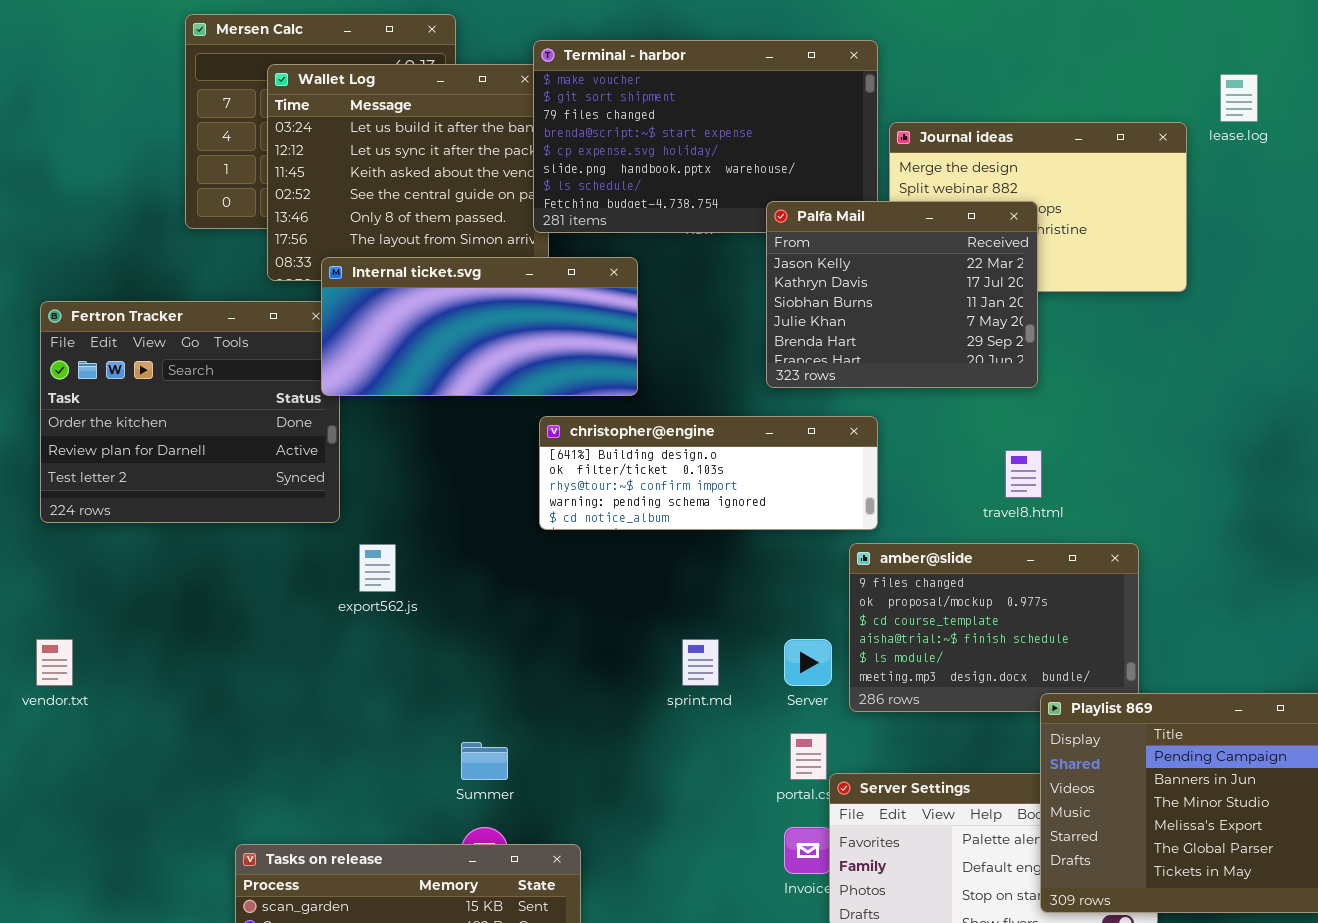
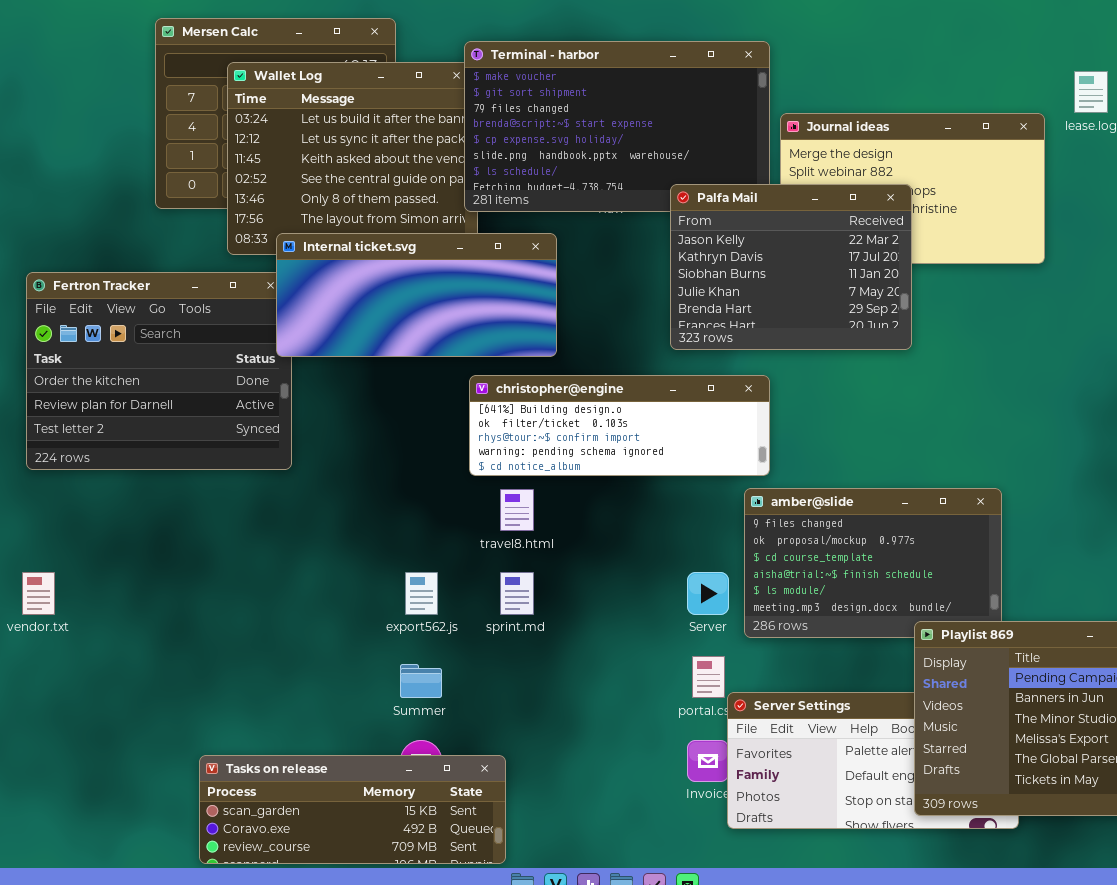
travel8.html: [1005,450,1042,498] -> [500,489,534,531], moved
export562.js: [359,544,396,592] -> [405,572,438,615], moved
sprint.md: [682,639,719,686] -> [500,572,534,615], moved

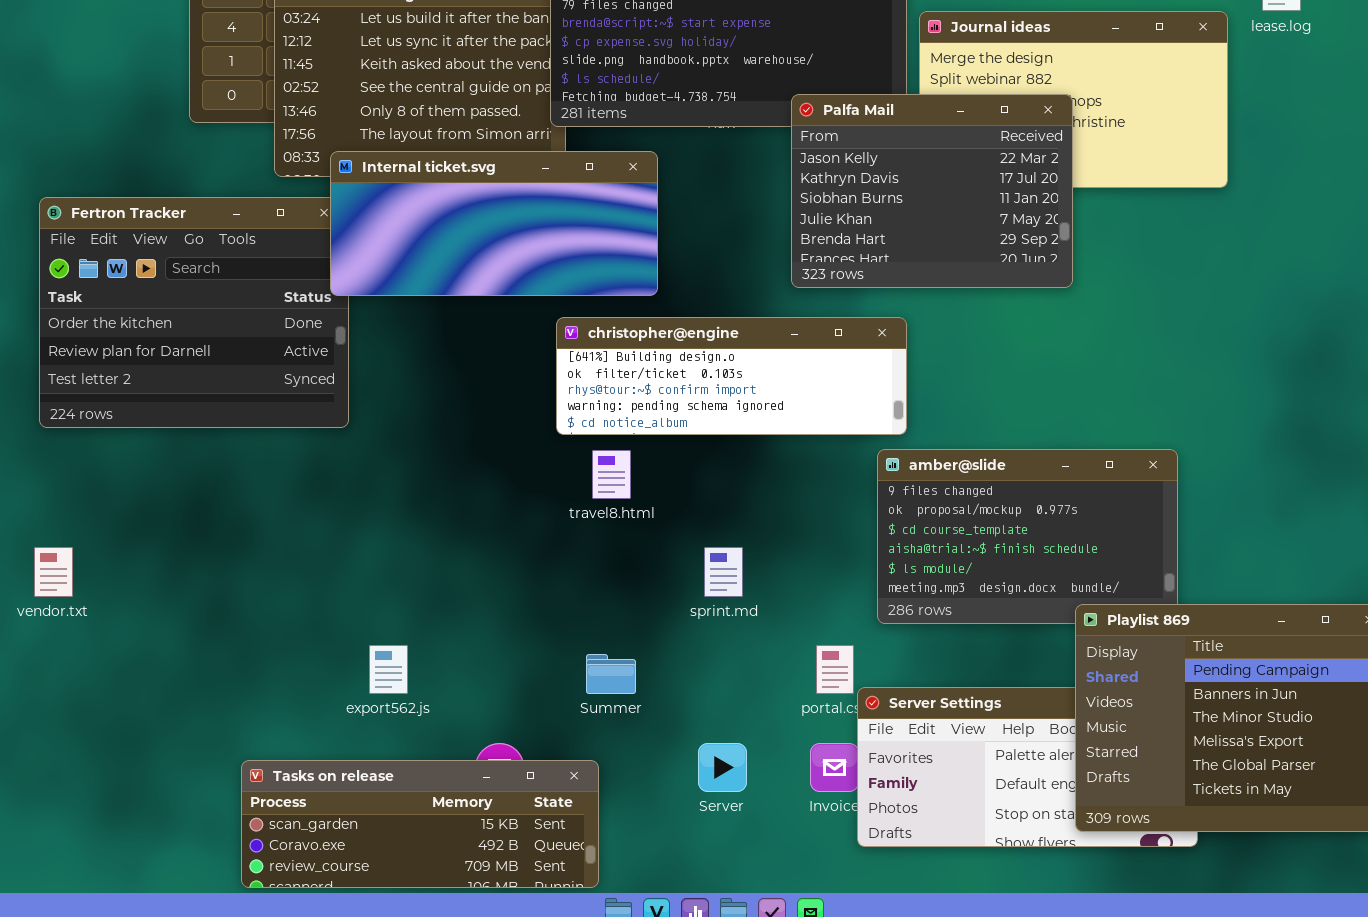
export562.js: [405,572,438,615] -> [369,645,408,694], moved
sprint.md: [500,572,534,615] -> [704,547,743,597], moved
Server: [687,572,729,615] -> [698,743,747,792], moved
Summer: [400,664,442,698] -> [586,654,636,694], moved

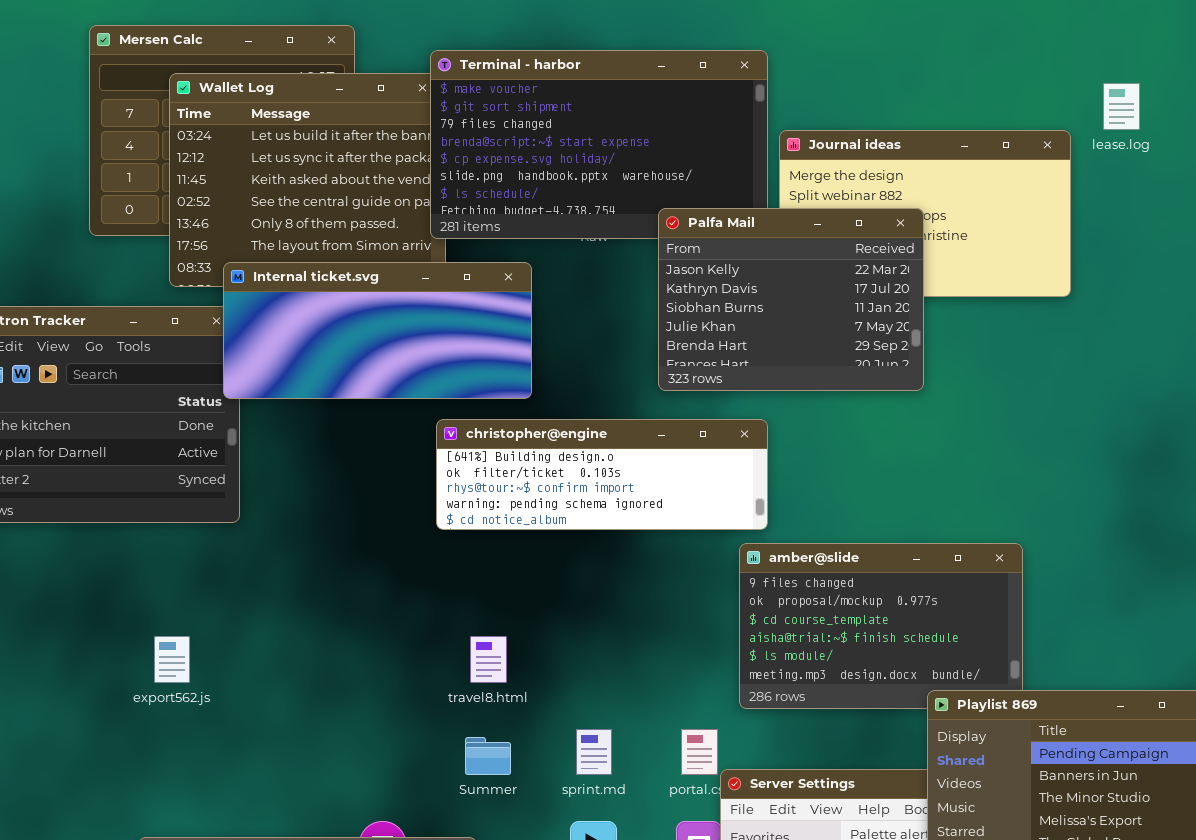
travel8.html: [592,450,631,499] -> [470,636,507,683], moved
sprint.md: [704,547,743,597] -> [576,729,612,775], moved
export562.js: [369,645,408,694] -> [154,636,190,683], moved

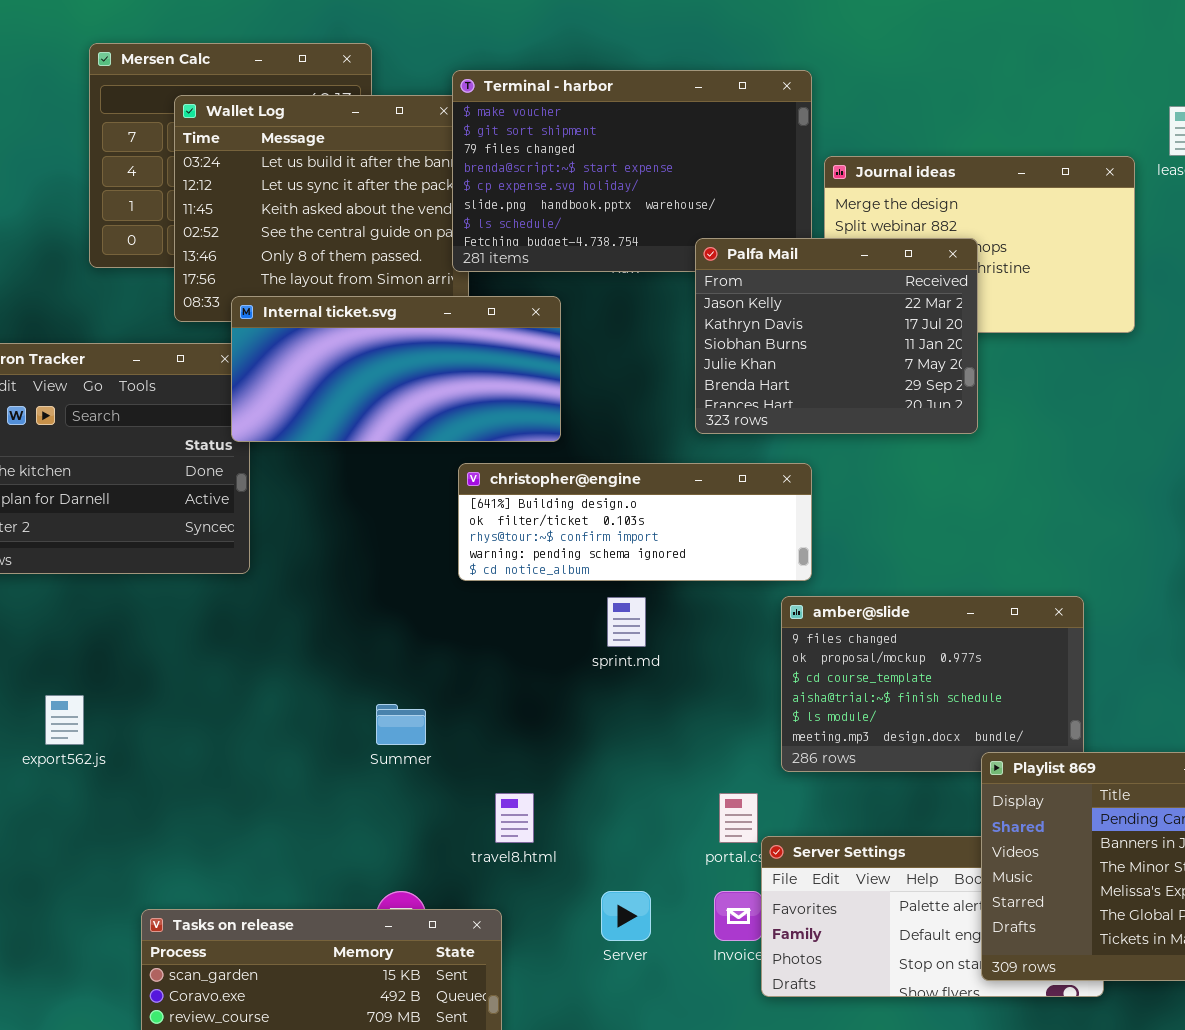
export562.js: [154,636,190,683] -> [45,695,84,745], moved
travel8.html: [470,636,507,683] -> [495,793,534,843], moved
sprint.md: [576,729,612,775] -> [607,597,646,647], moved
Summer: [465,737,511,775] -> [376,704,426,745], moved

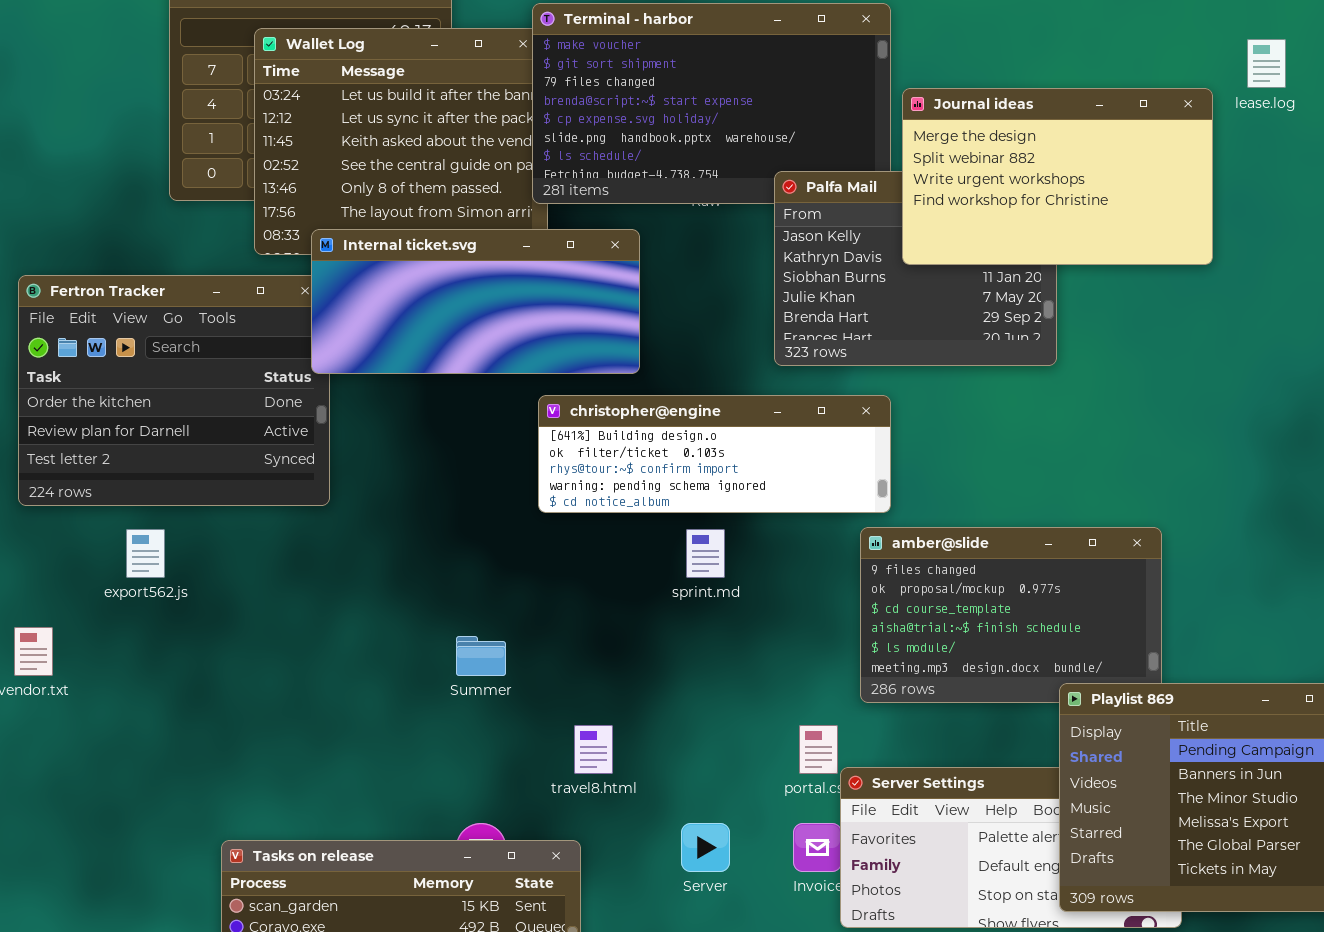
Journal ideas: [824,156,1135,333] -> [902,88,1213,265], raised
export562.js: [45,695,84,745] -> [126,529,165,578], moved

